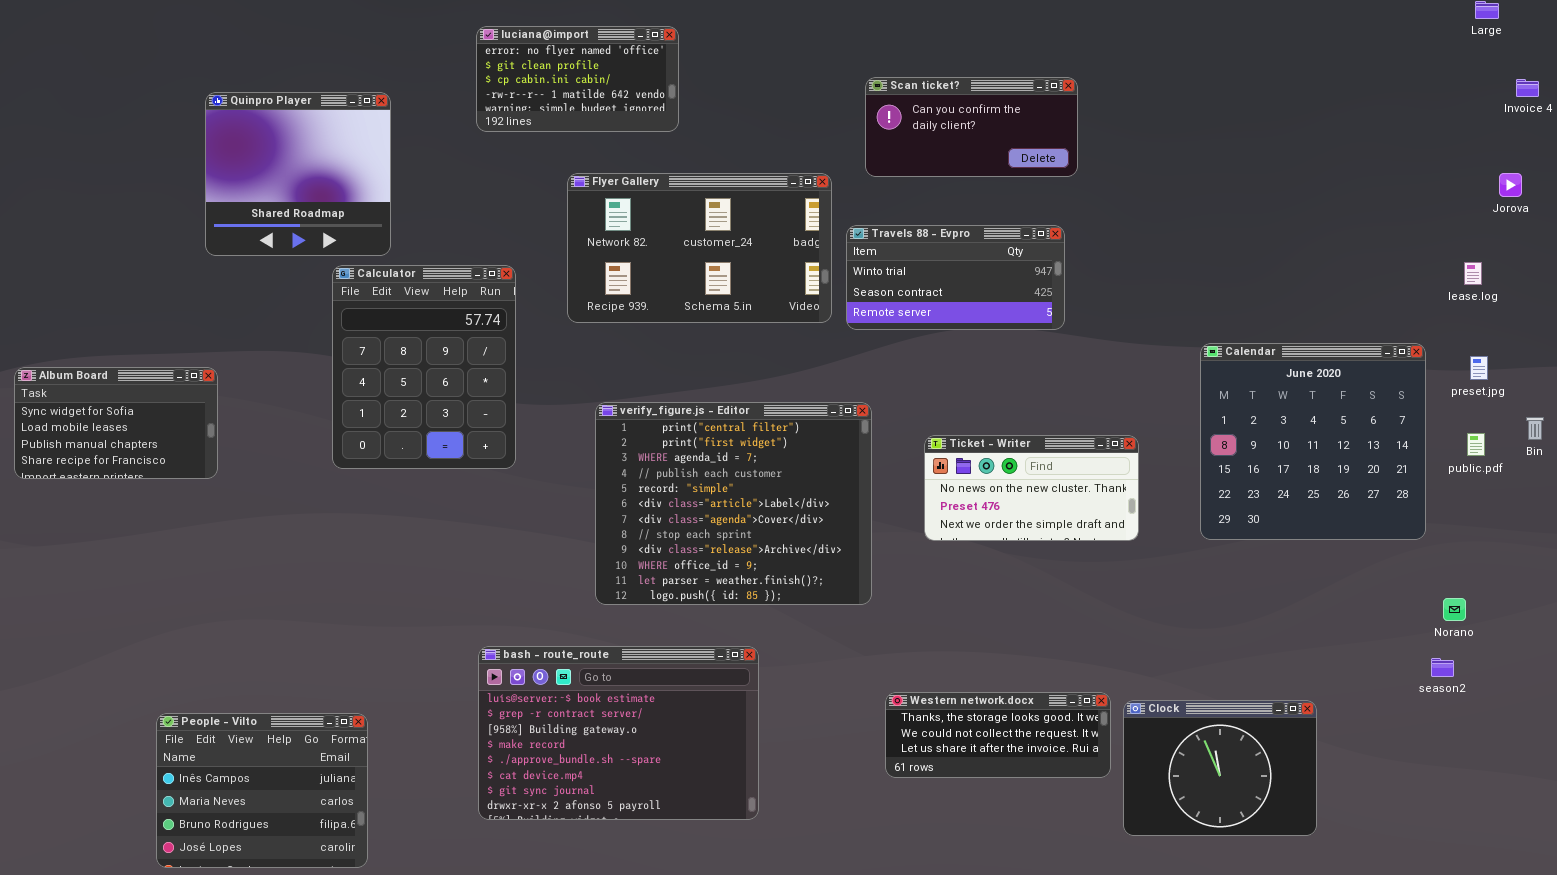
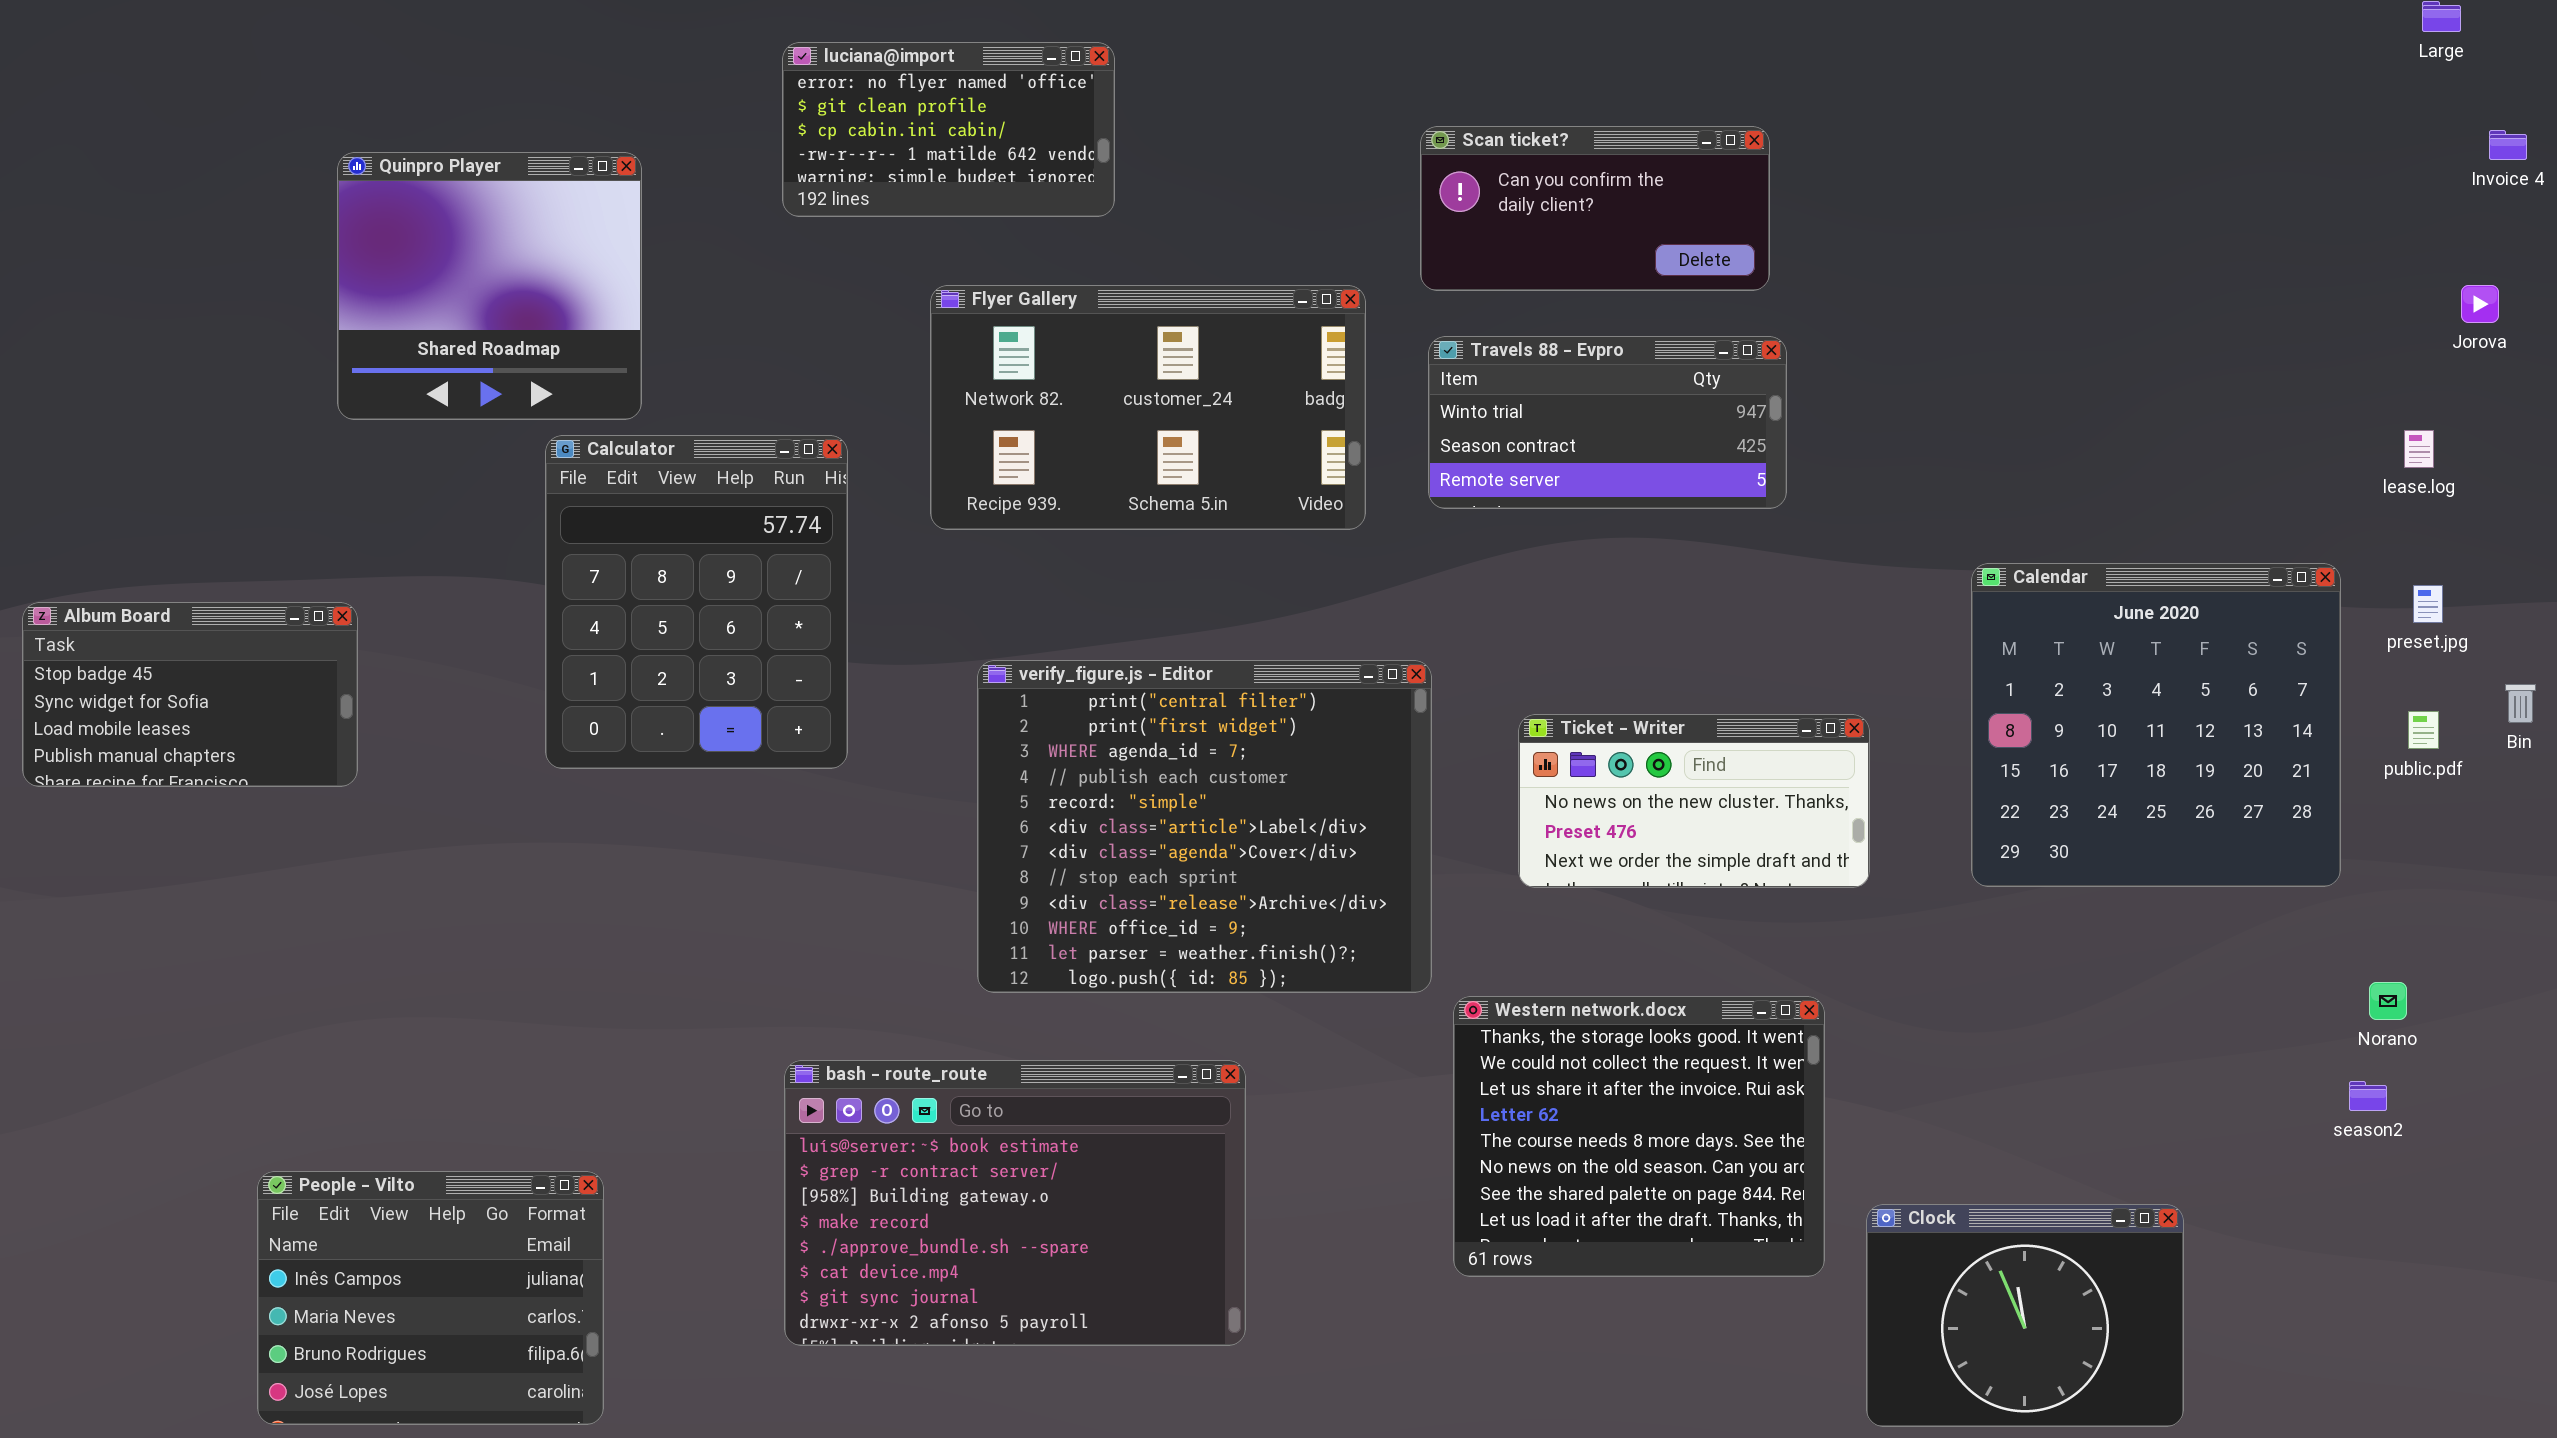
Travels 88 - Evpro: [846,225,1065,330] -> [1428,336,1787,509], moved
Album Board: [14,367,218,479] -> [22,602,358,787], scrolled up 1 row
Western network.docx: [885,692,1111,778] -> [1453,996,1825,1277], resized
Clock: [1123,700,1317,836] -> [1866,1204,2184,1427], moved

